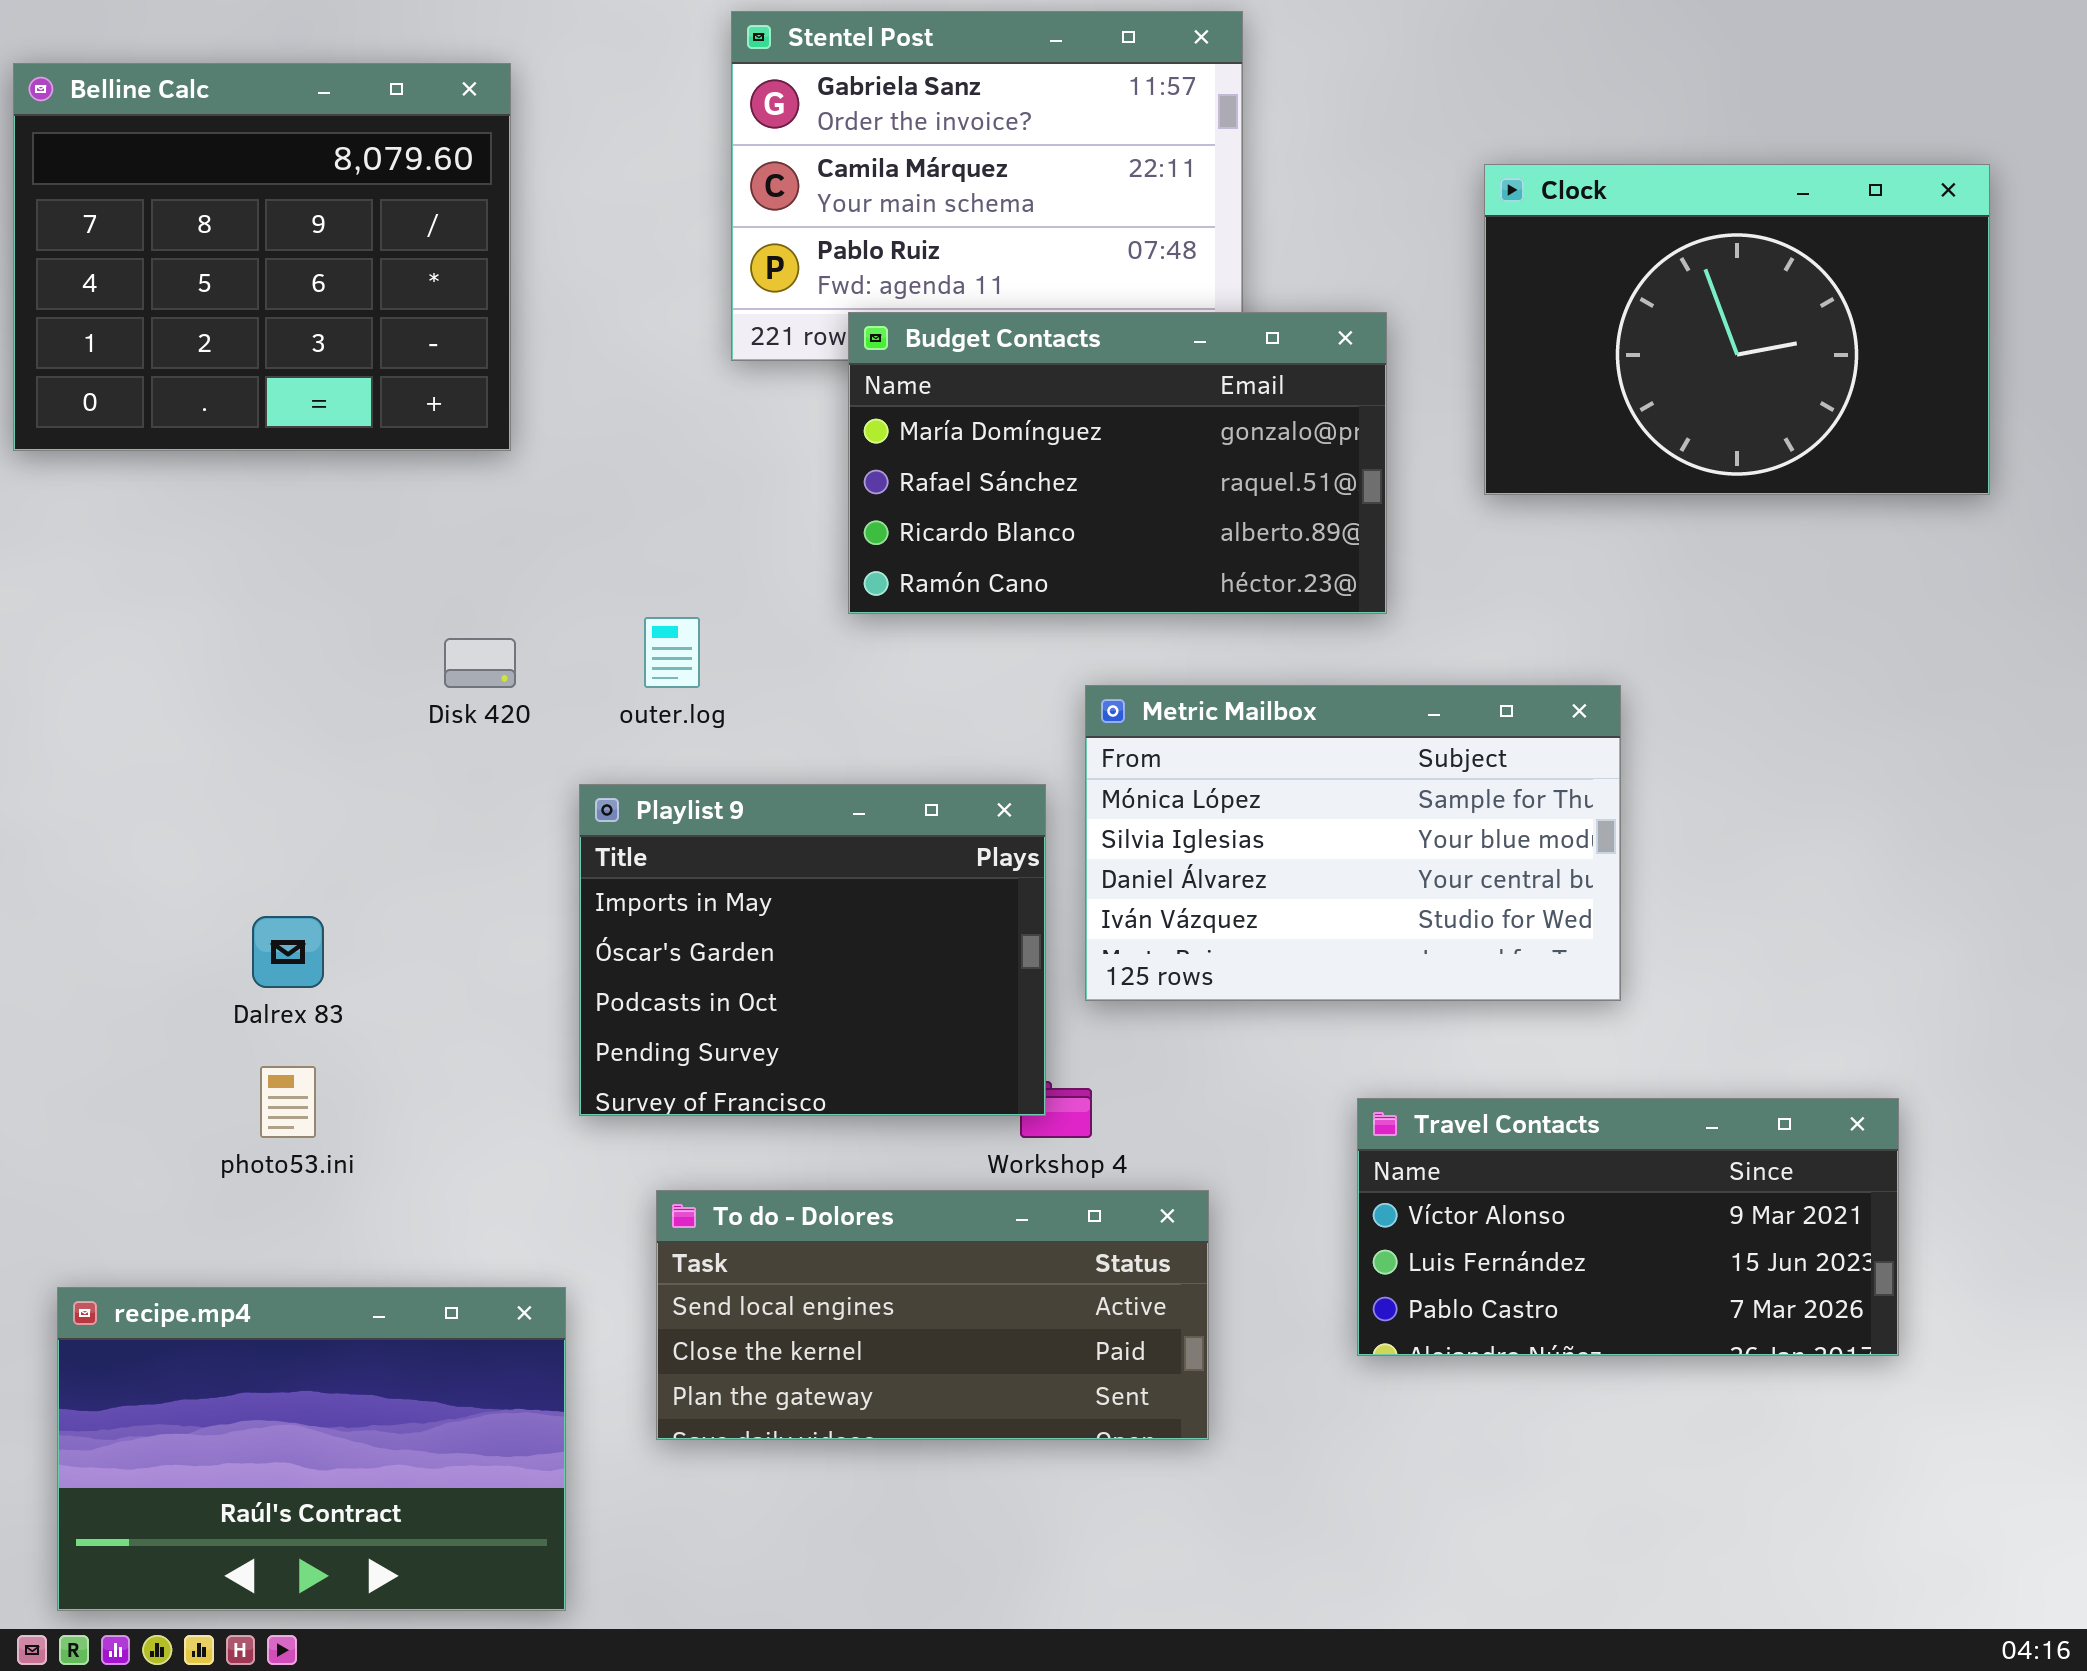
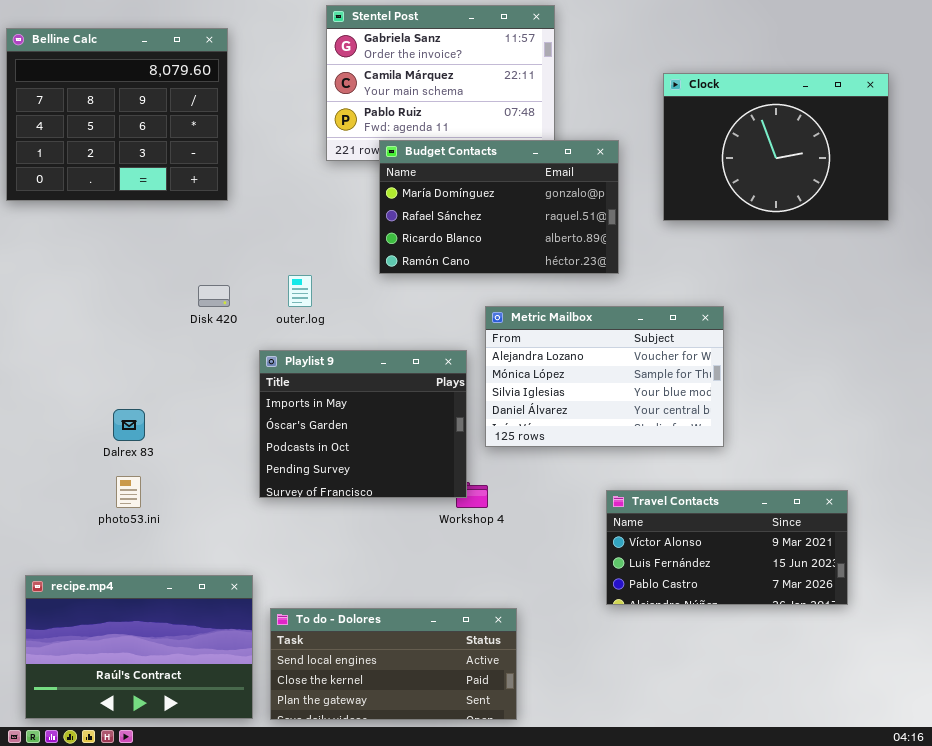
Metric Mailbox: [1085,685,1621,1001] -> [485,306,724,447], scrolled up 1 row
To do - Dolores: [656,1190,1209,1440] -> [270,608,517,720], moved

